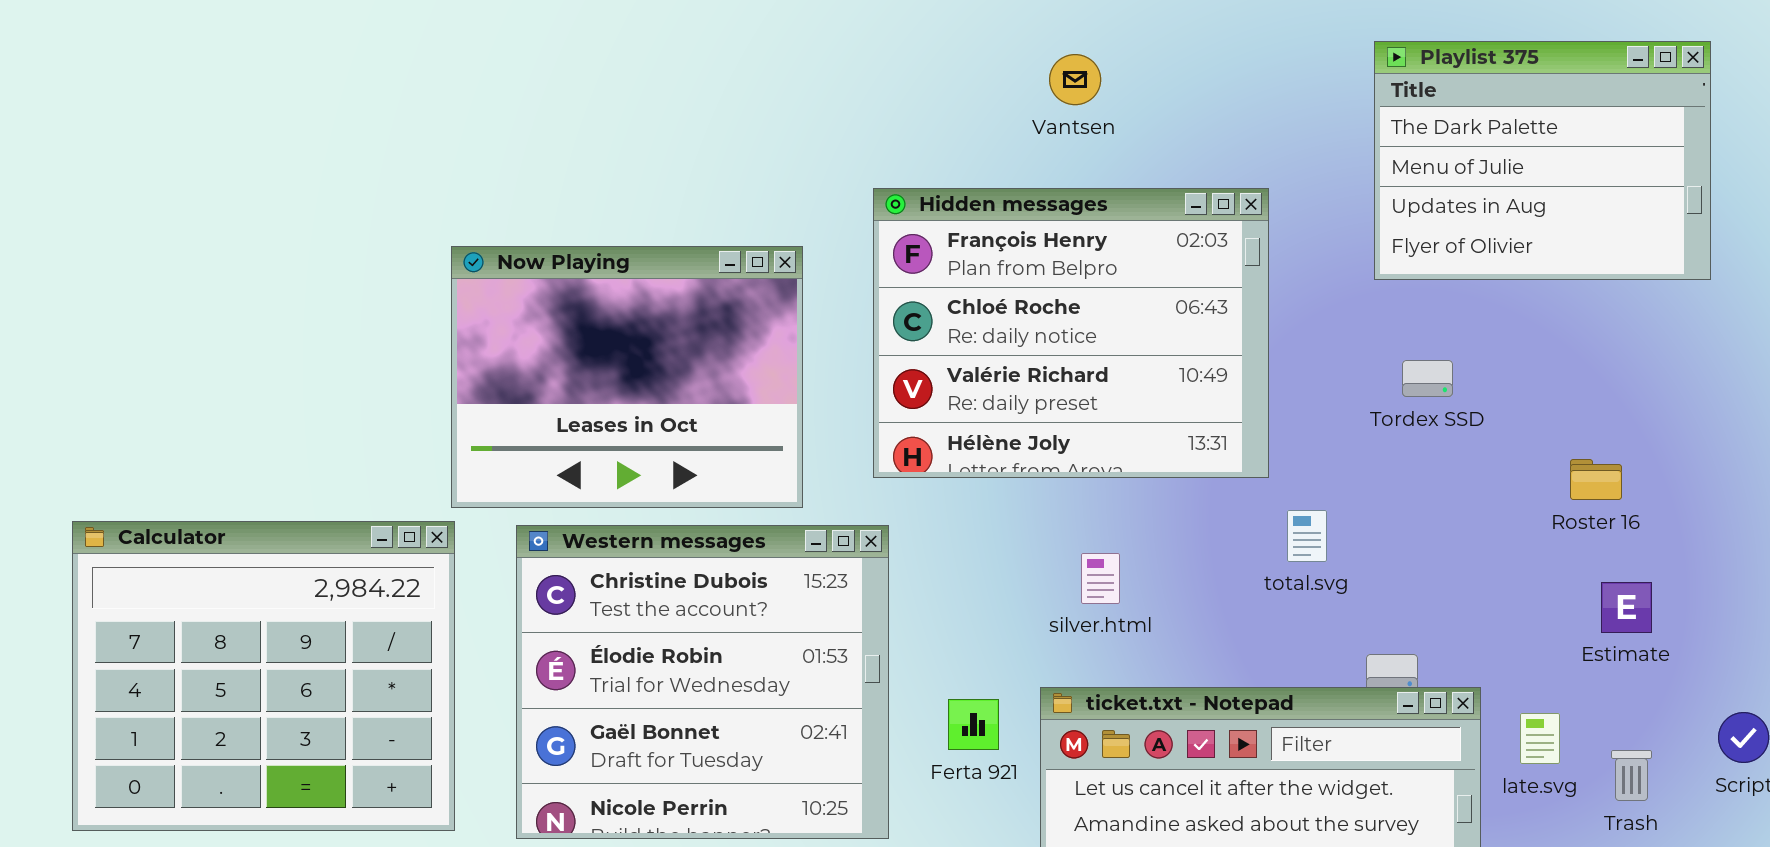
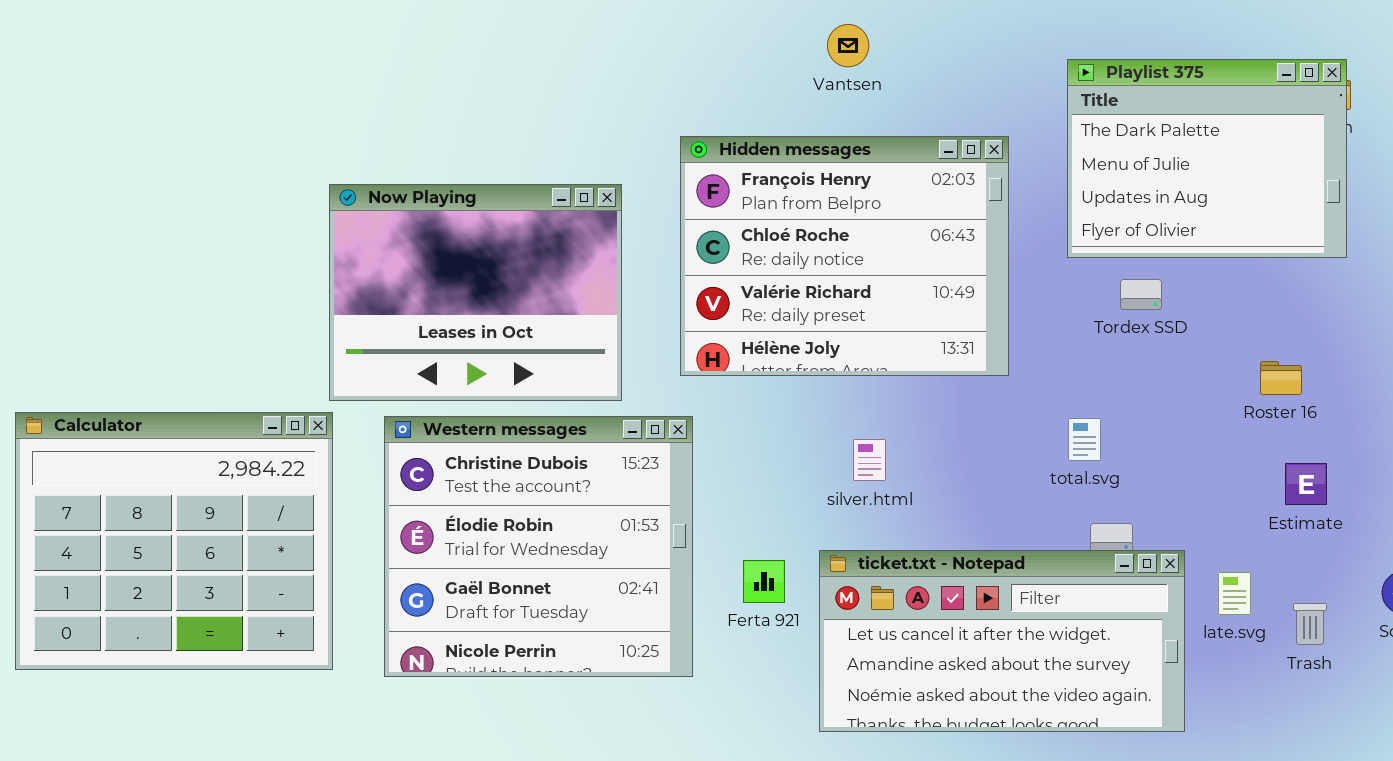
Playlist 375: [1374,41,1711,280] -> [1067,59,1347,258], moved
total.svg: [1287,510,1327,562] -> [1068,418,1101,461], moved

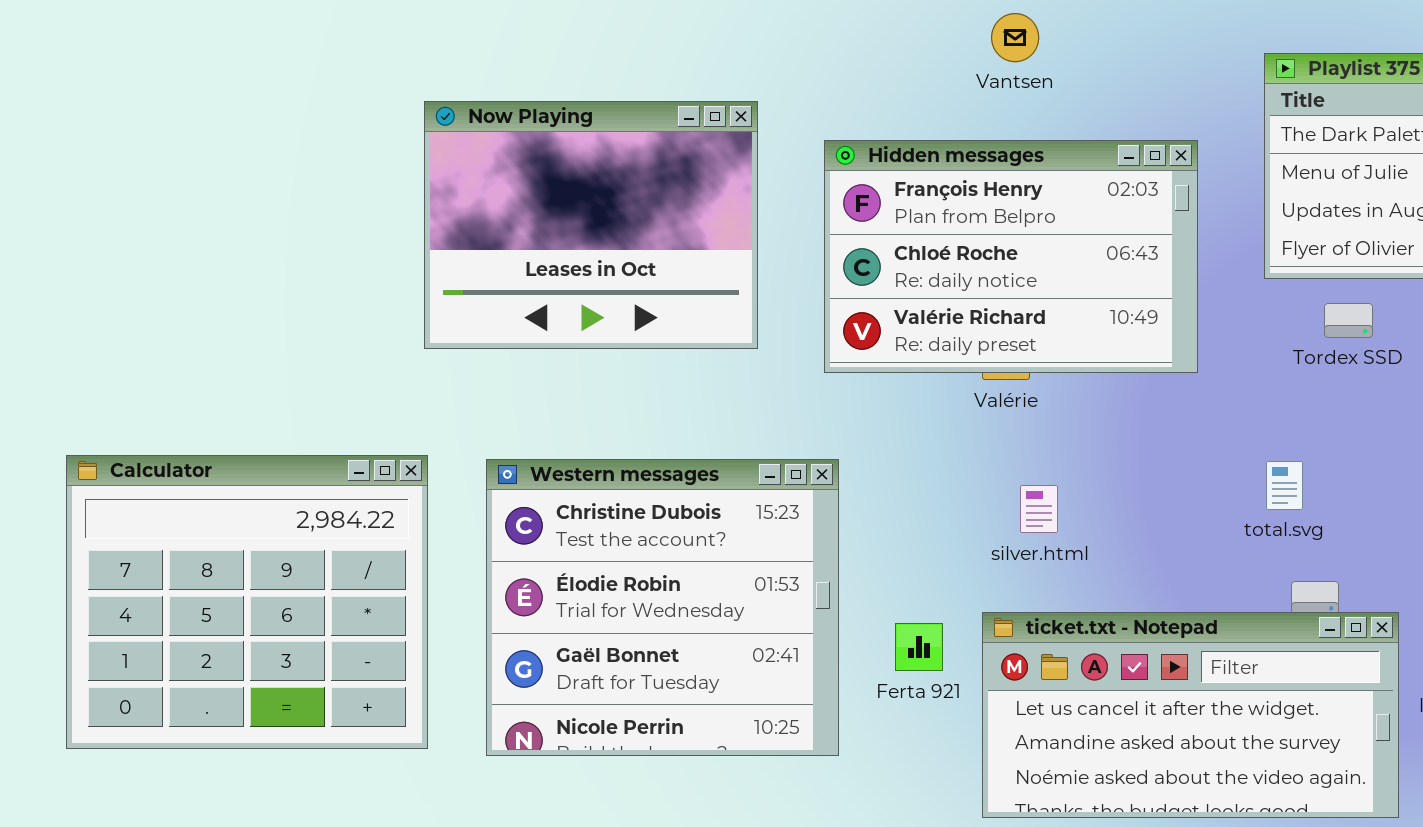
Hidden messages: [680,136,1009,376] -> [824,140,1198,373], resized
Now Playing: [329,184,622,401] -> [424,101,758,349], moved

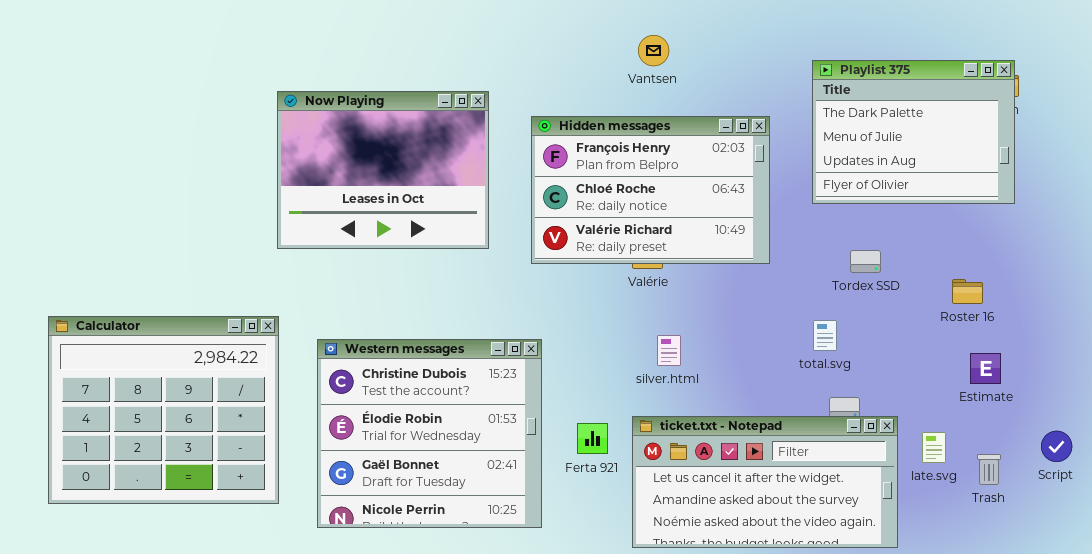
Tordex SSD: [1324,303,1373,338] -> [850,250,881,273], moved
Western messages: [486,459,839,756] -> [317,339,542,528], moved

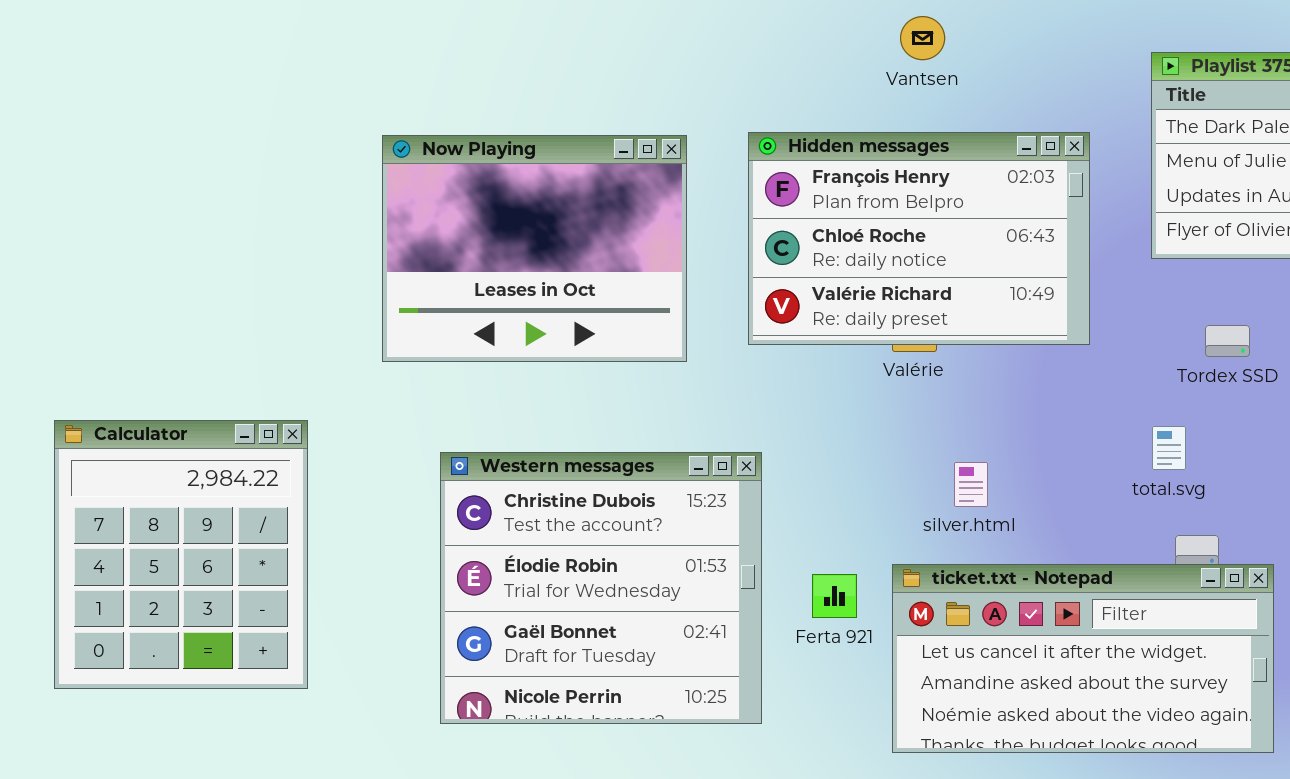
Now Playing: [277,91,489,249] -> [382,135,687,362], moved
Calculator: [48,316,279,504] -> [54,420,308,689], resized
silver.html: [657,335,681,366] -> [954,462,988,507], moved

